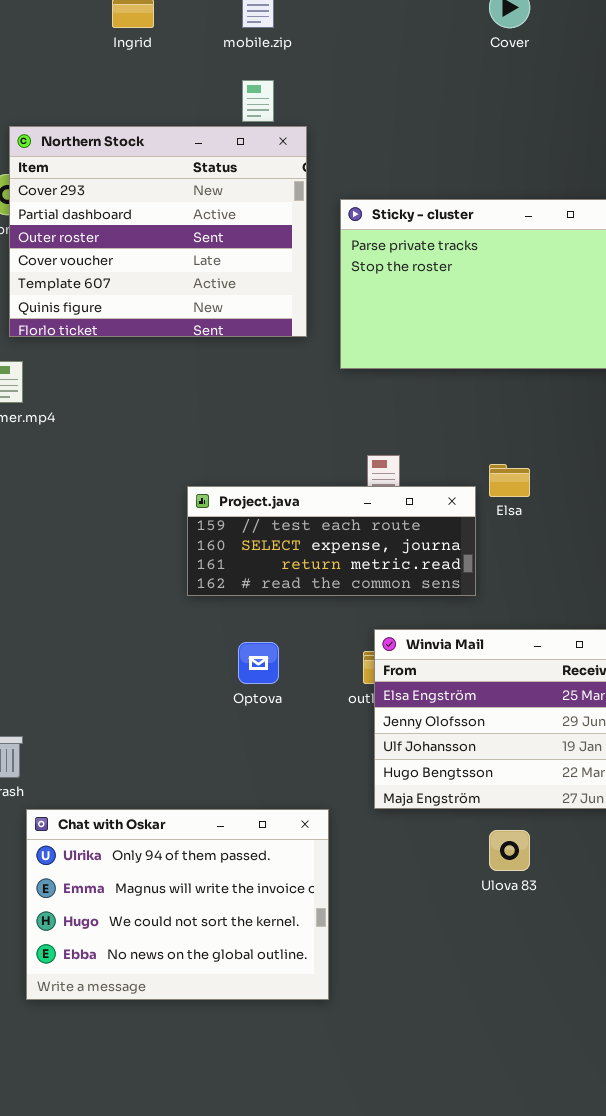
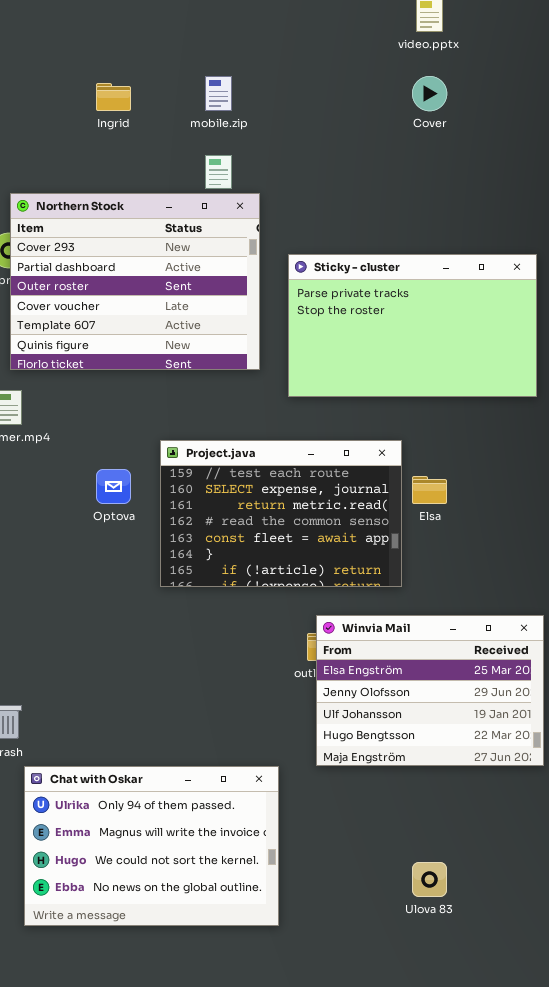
Project.java: [187,486,476,596] -> [160,440,402,587], resized
Optova: [238,642,279,684] -> [96,469,131,504], moved
Ulova 83: [489,830,530,871] -> [412,862,447,897], moved

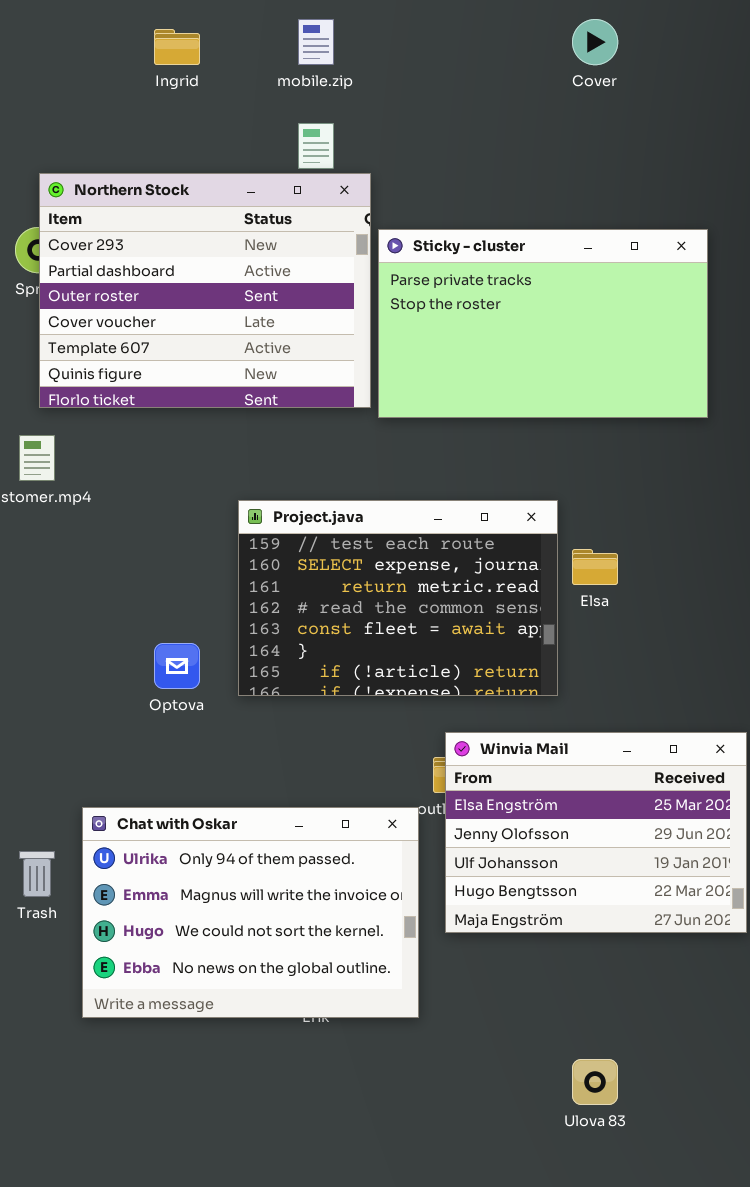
Sticky - cluster: [288,254,537,397] -> [378,229,708,418], moved
Optova: [96,469,131,504] -> [154,643,200,689], moved
Chat with Oskar: [24,766,279,926] -> [82,807,419,1018], moved

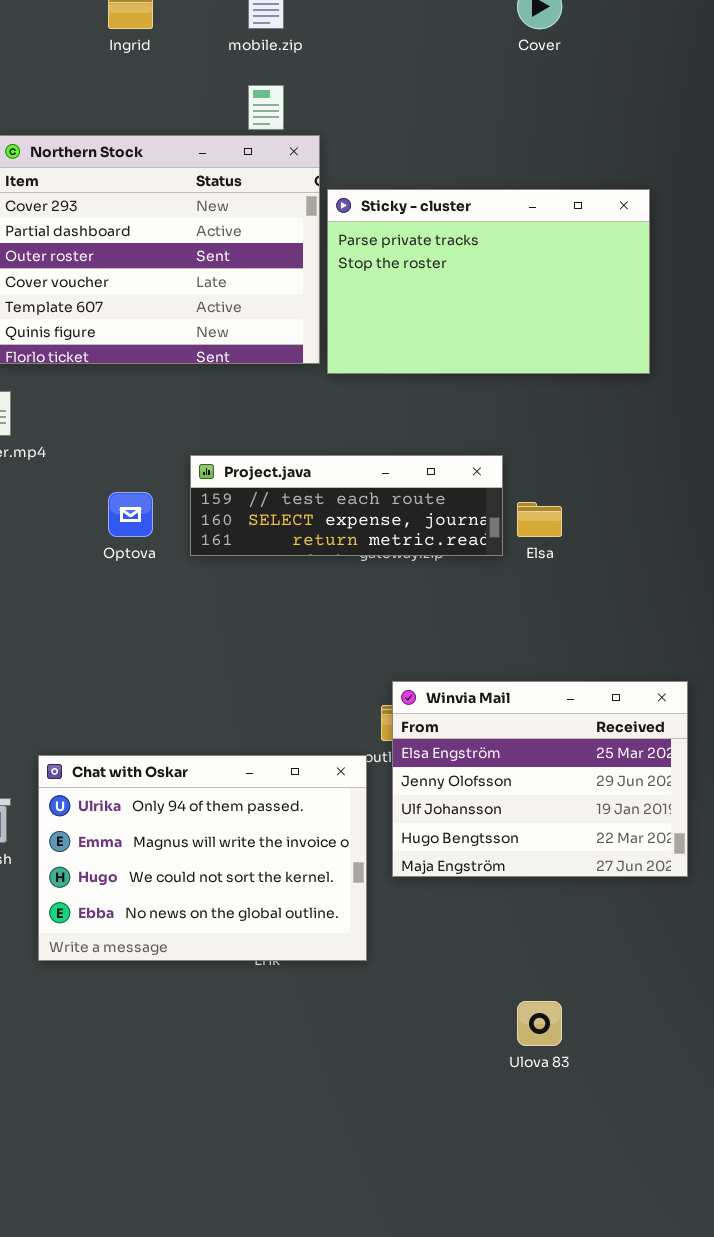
Project.java: [238,500,558,696] -> [190,455,503,556], resized
Optova: [154,643,200,689] -> [108,492,153,537], moved

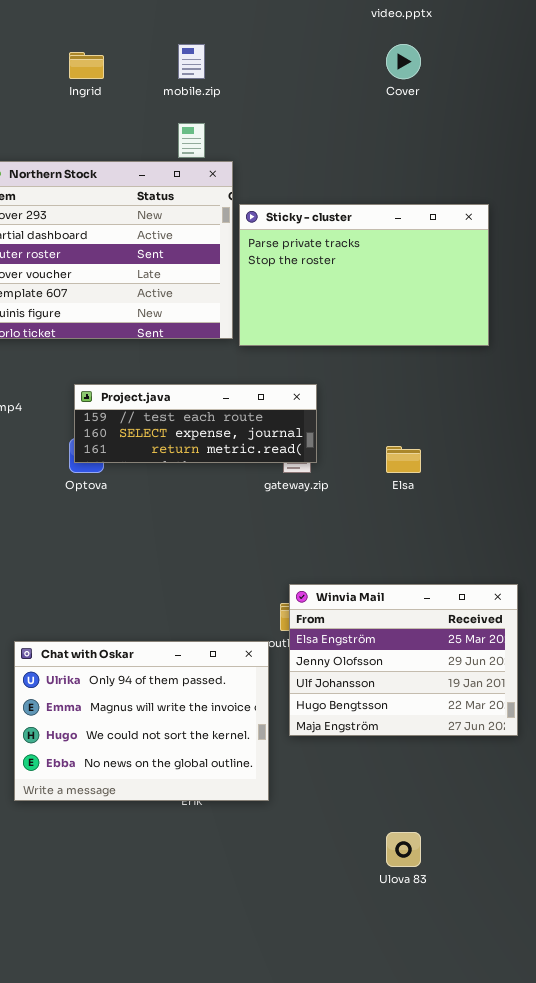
Project.java: [190,455,503,556] -> [74,384,317,463], moved

